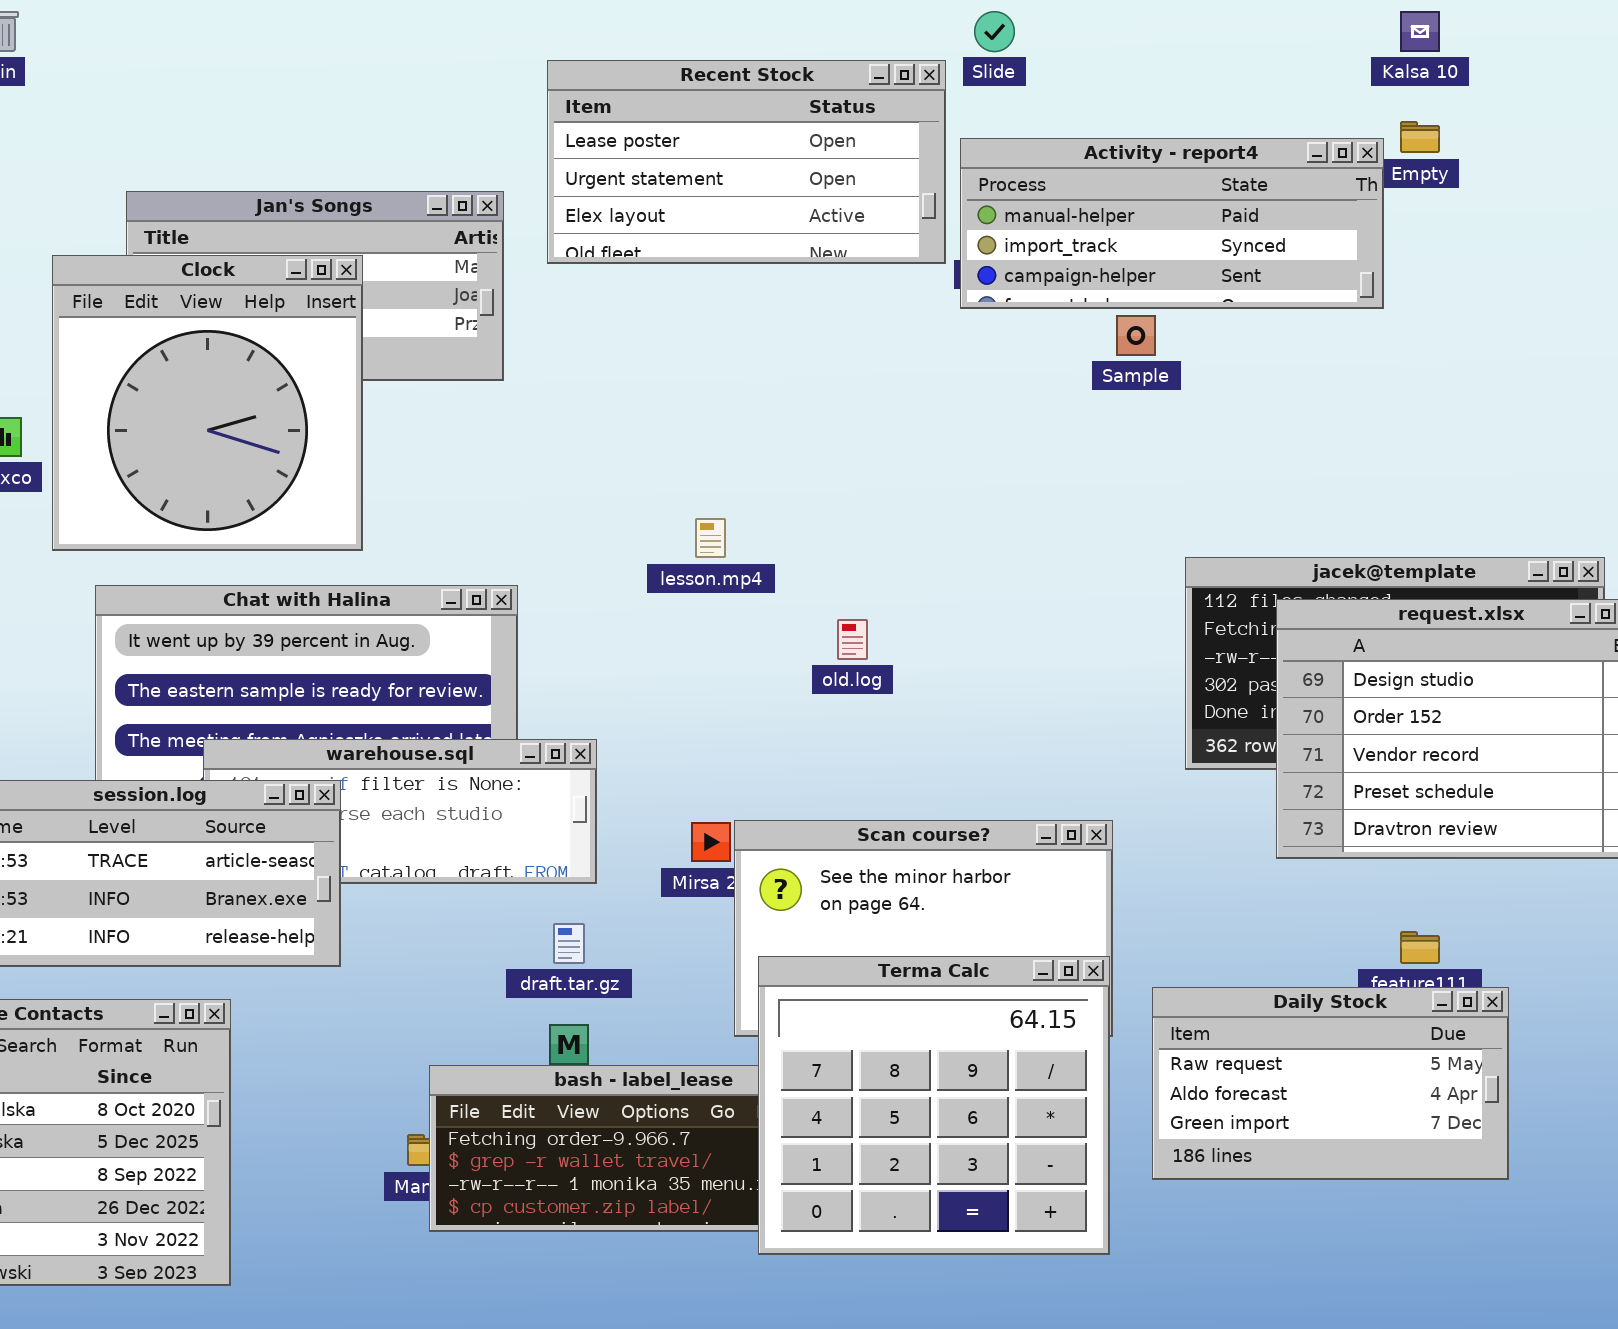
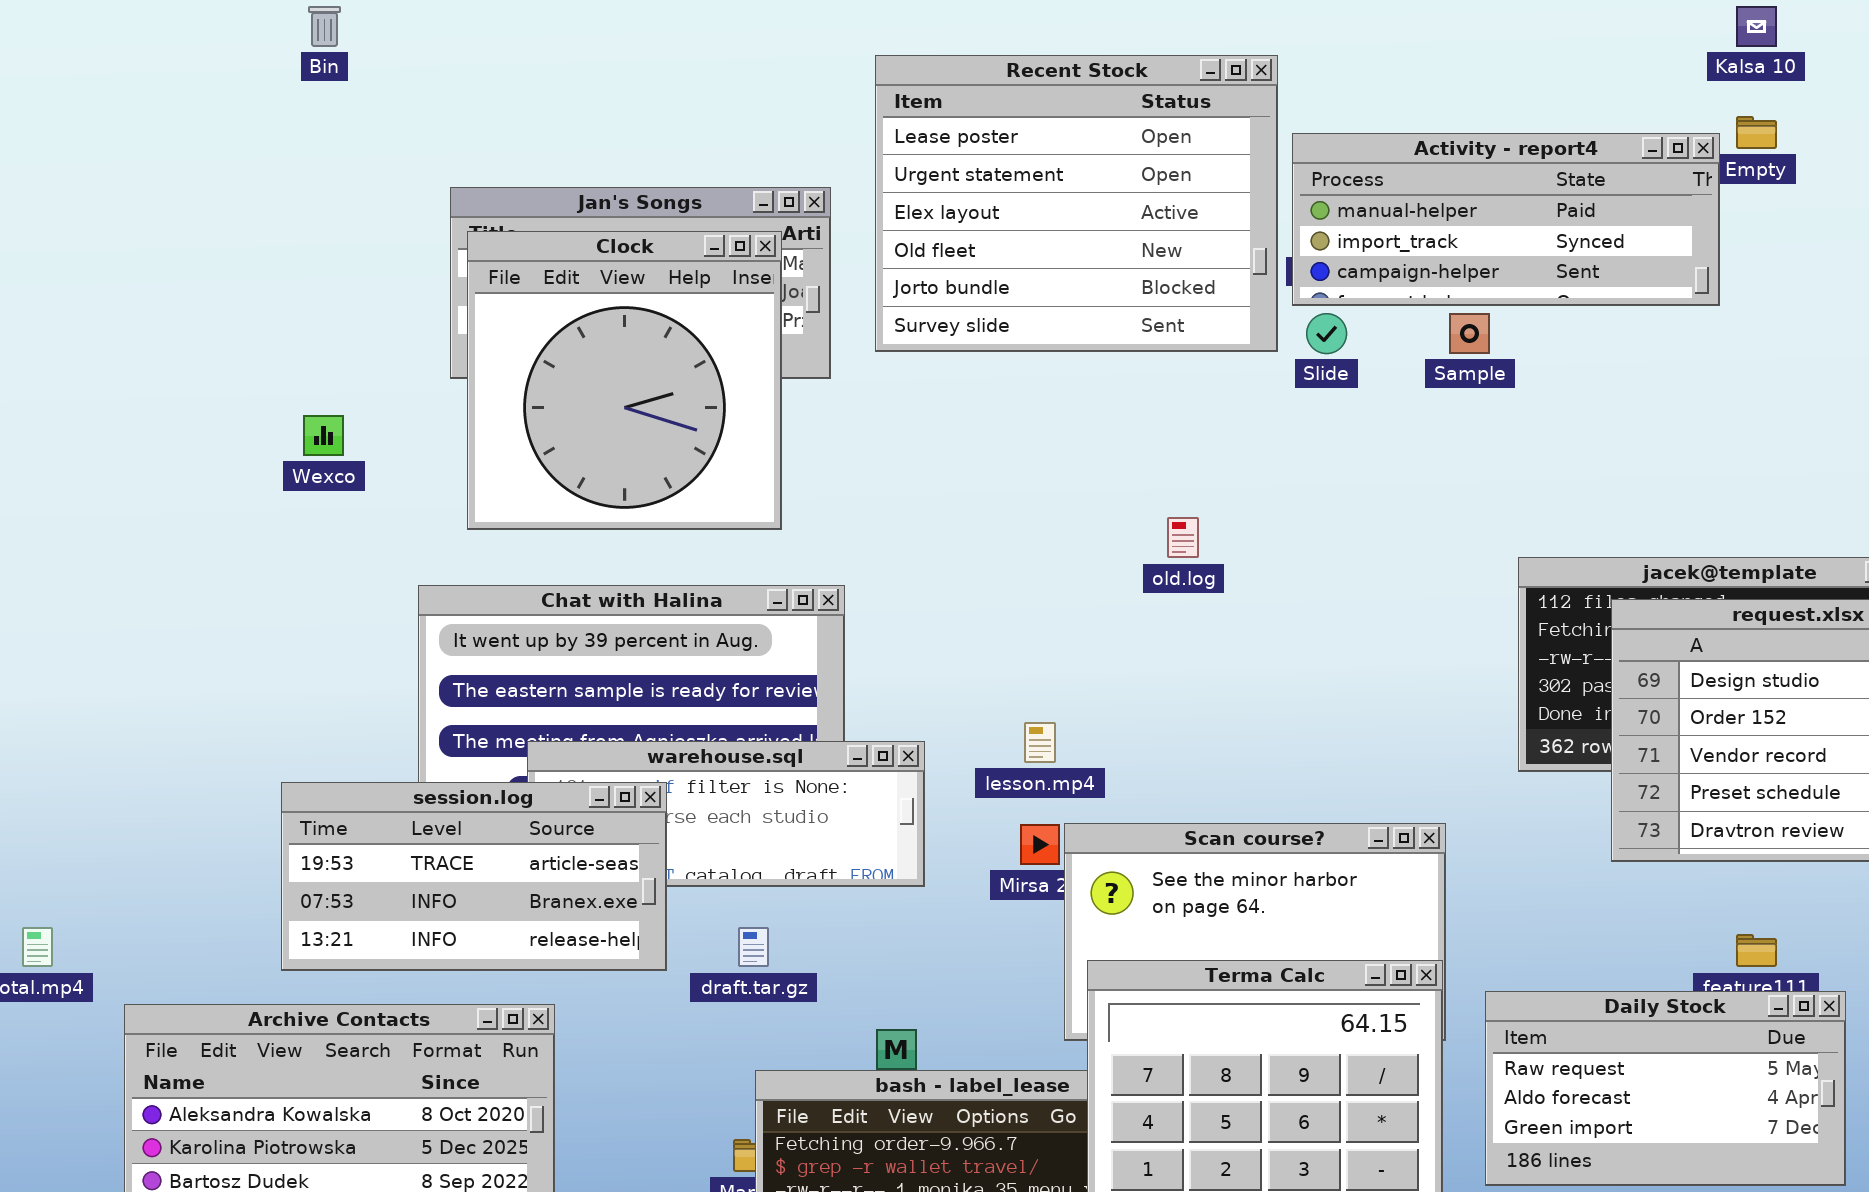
Slide: [974,11,1015,52] -> [1306,313,1347,354], moved
Recent Stock: [547,60,946,264] -> [875,55,1278,352], resized
Clock: [52,255,363,551] -> [467,231,782,530], moved
lesson.mp4: [695,518,726,558] -> [1024,722,1056,763], moved
old.log: [837,619,868,660] -> [1167,517,1199,558], moved
draft.tar.gz: [553,923,585,964] -> [738,927,769,967], moved

